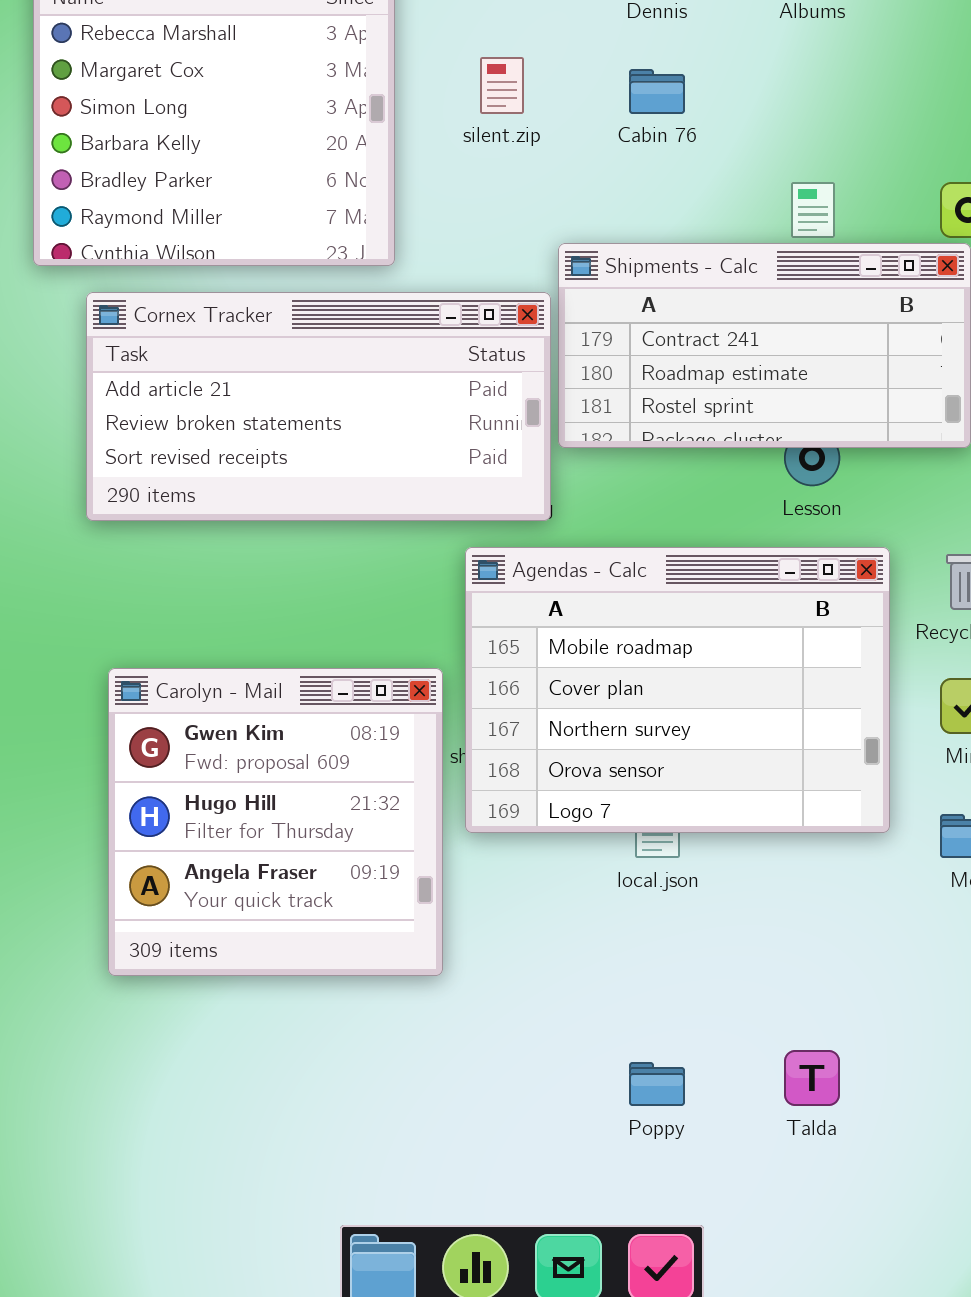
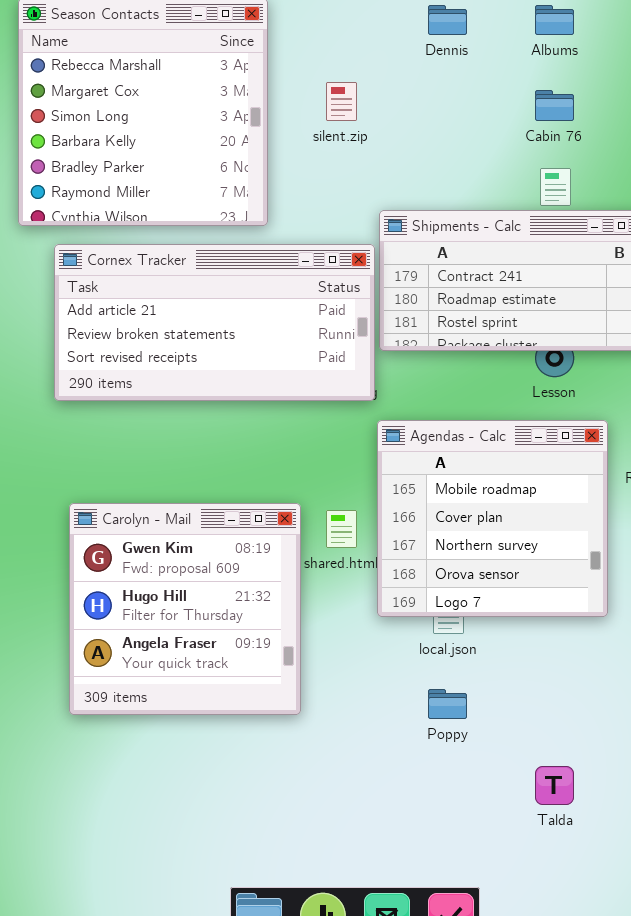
Cabin 76: [629,69,685,114] -> [535,90,574,121], moved
Agendas - Calc: [465,547,890,833] -> [377,420,608,617], resized
Poppy: [629,1062,685,1106] -> [428,689,467,719], moved

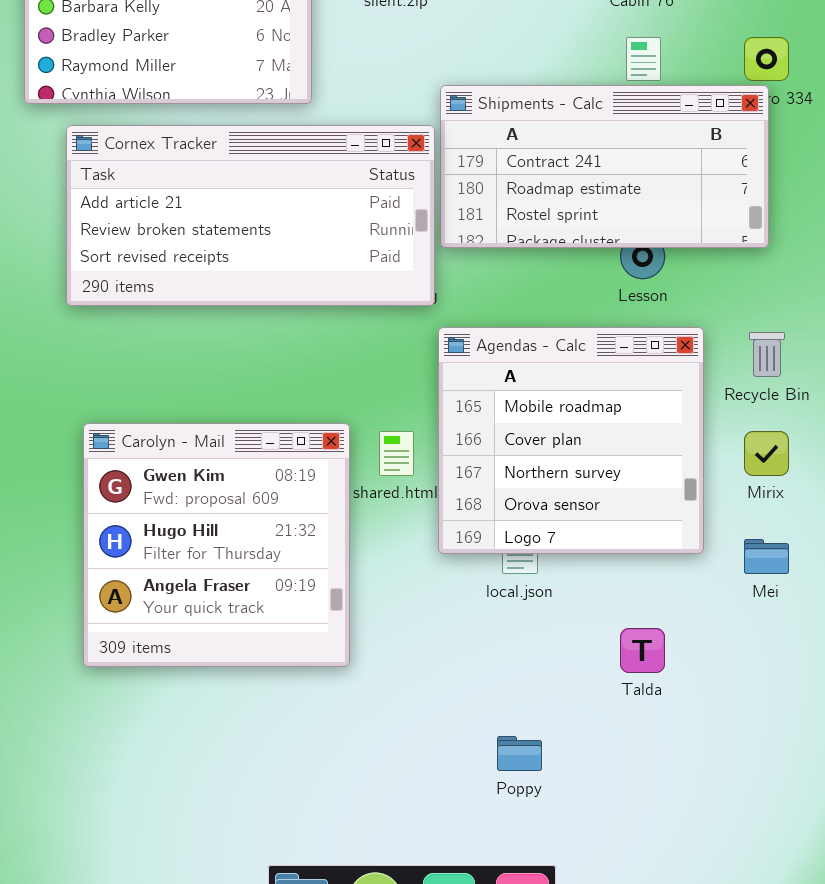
Poppy: [428,689,467,719] -> [497,736,542,771], moved
Talda: [535,766,574,805] -> [620,628,665,673], moved

